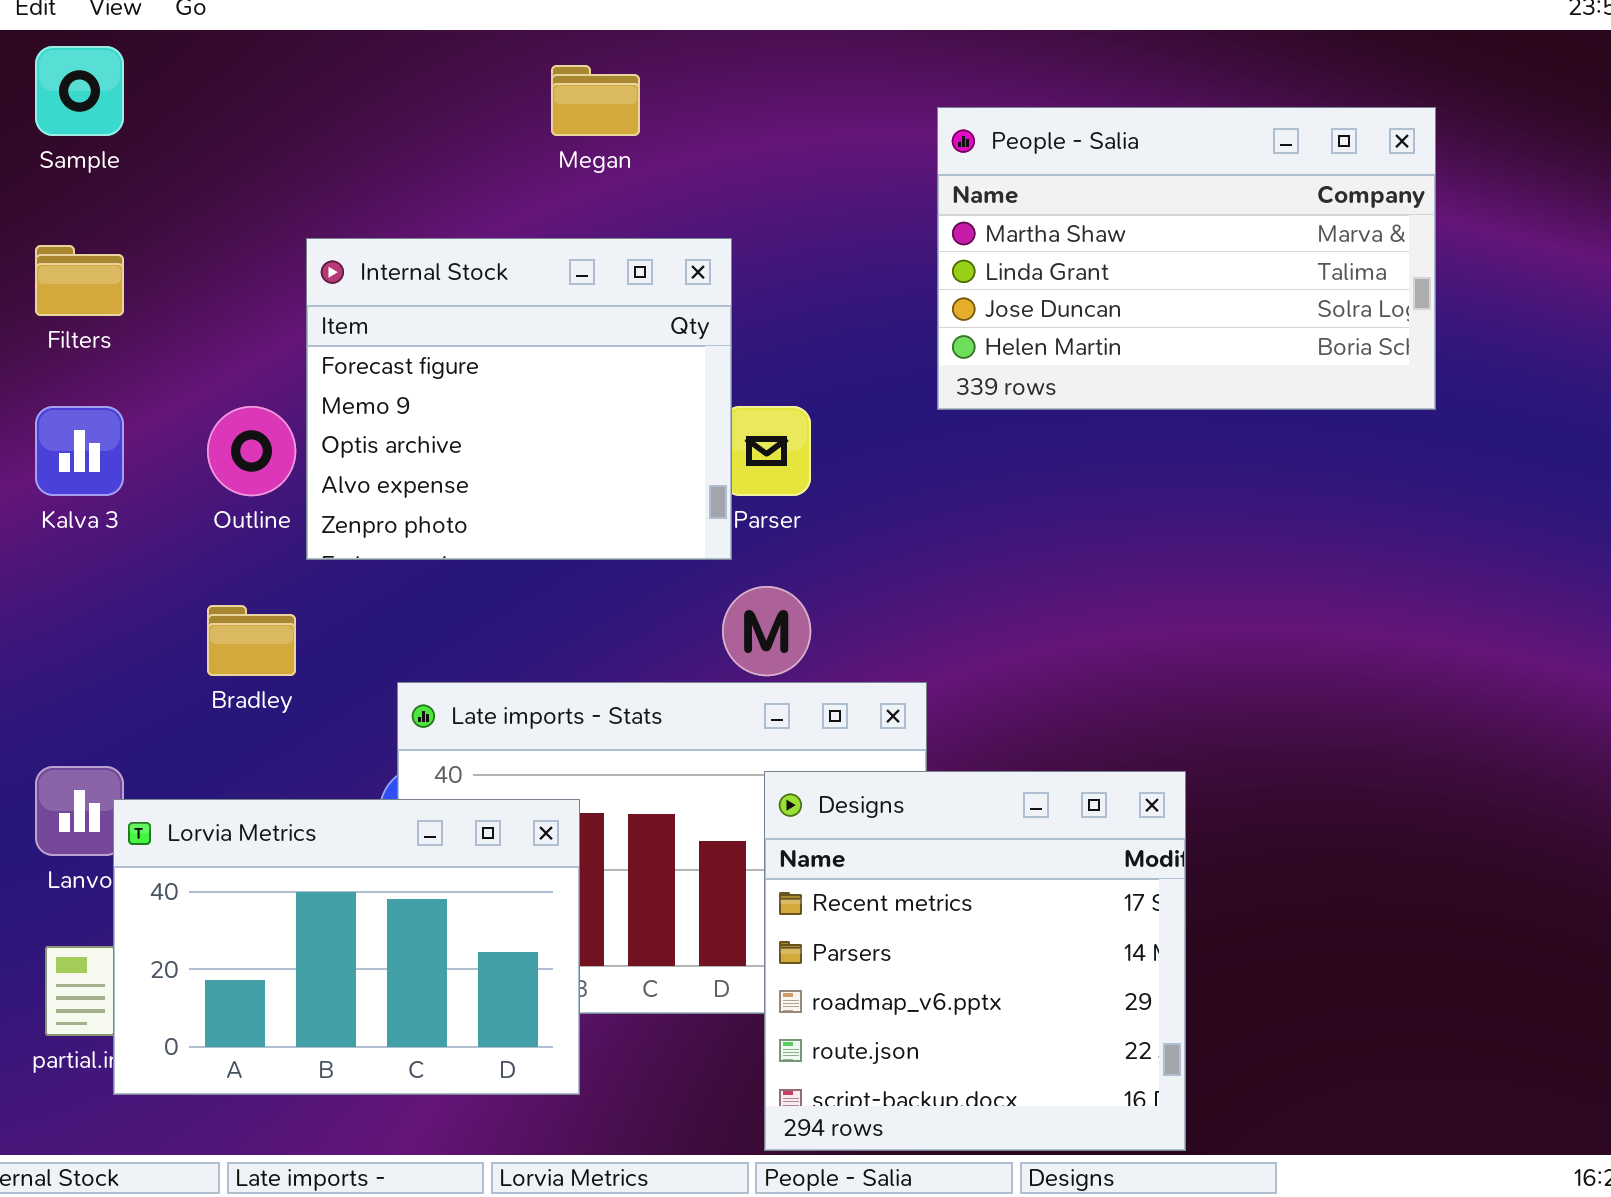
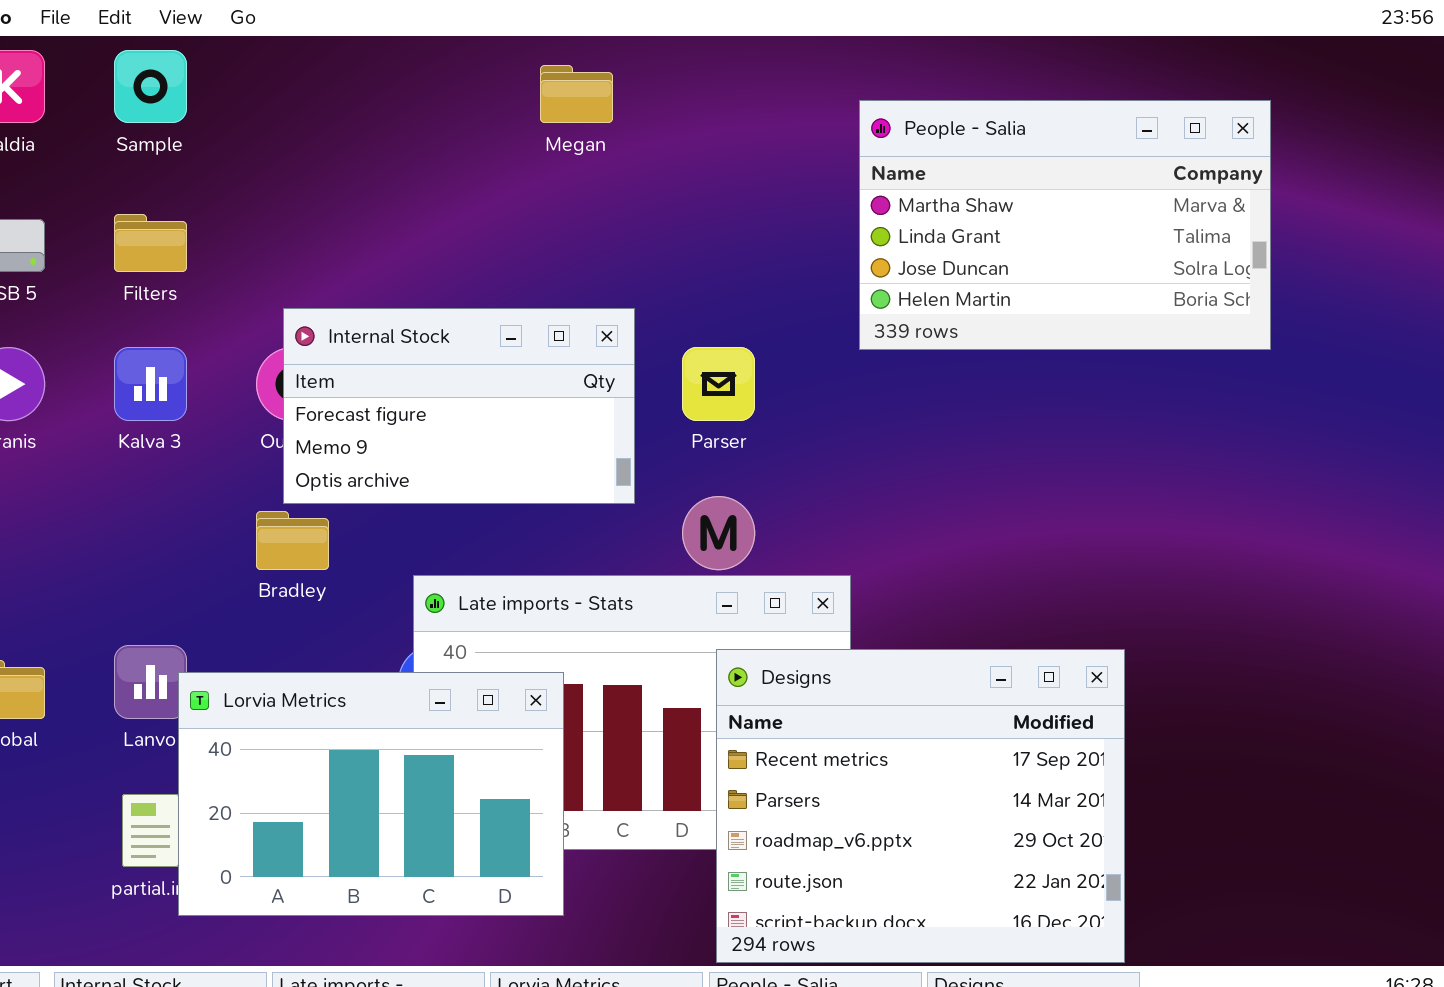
Internal Stock: [306,238,732,560] -> [283,308,635,504], moved, resized
Designs: [764,771,1186,1151] -> [716,649,1125,963], resized

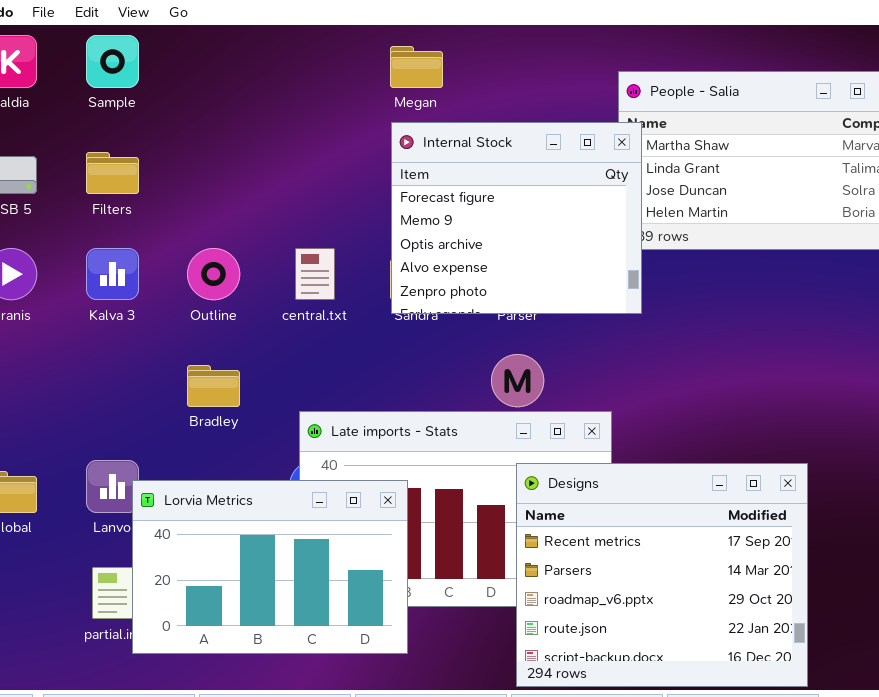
Internal Stock: [283,308,635,504] -> [391,122,642,314], moved, resized

